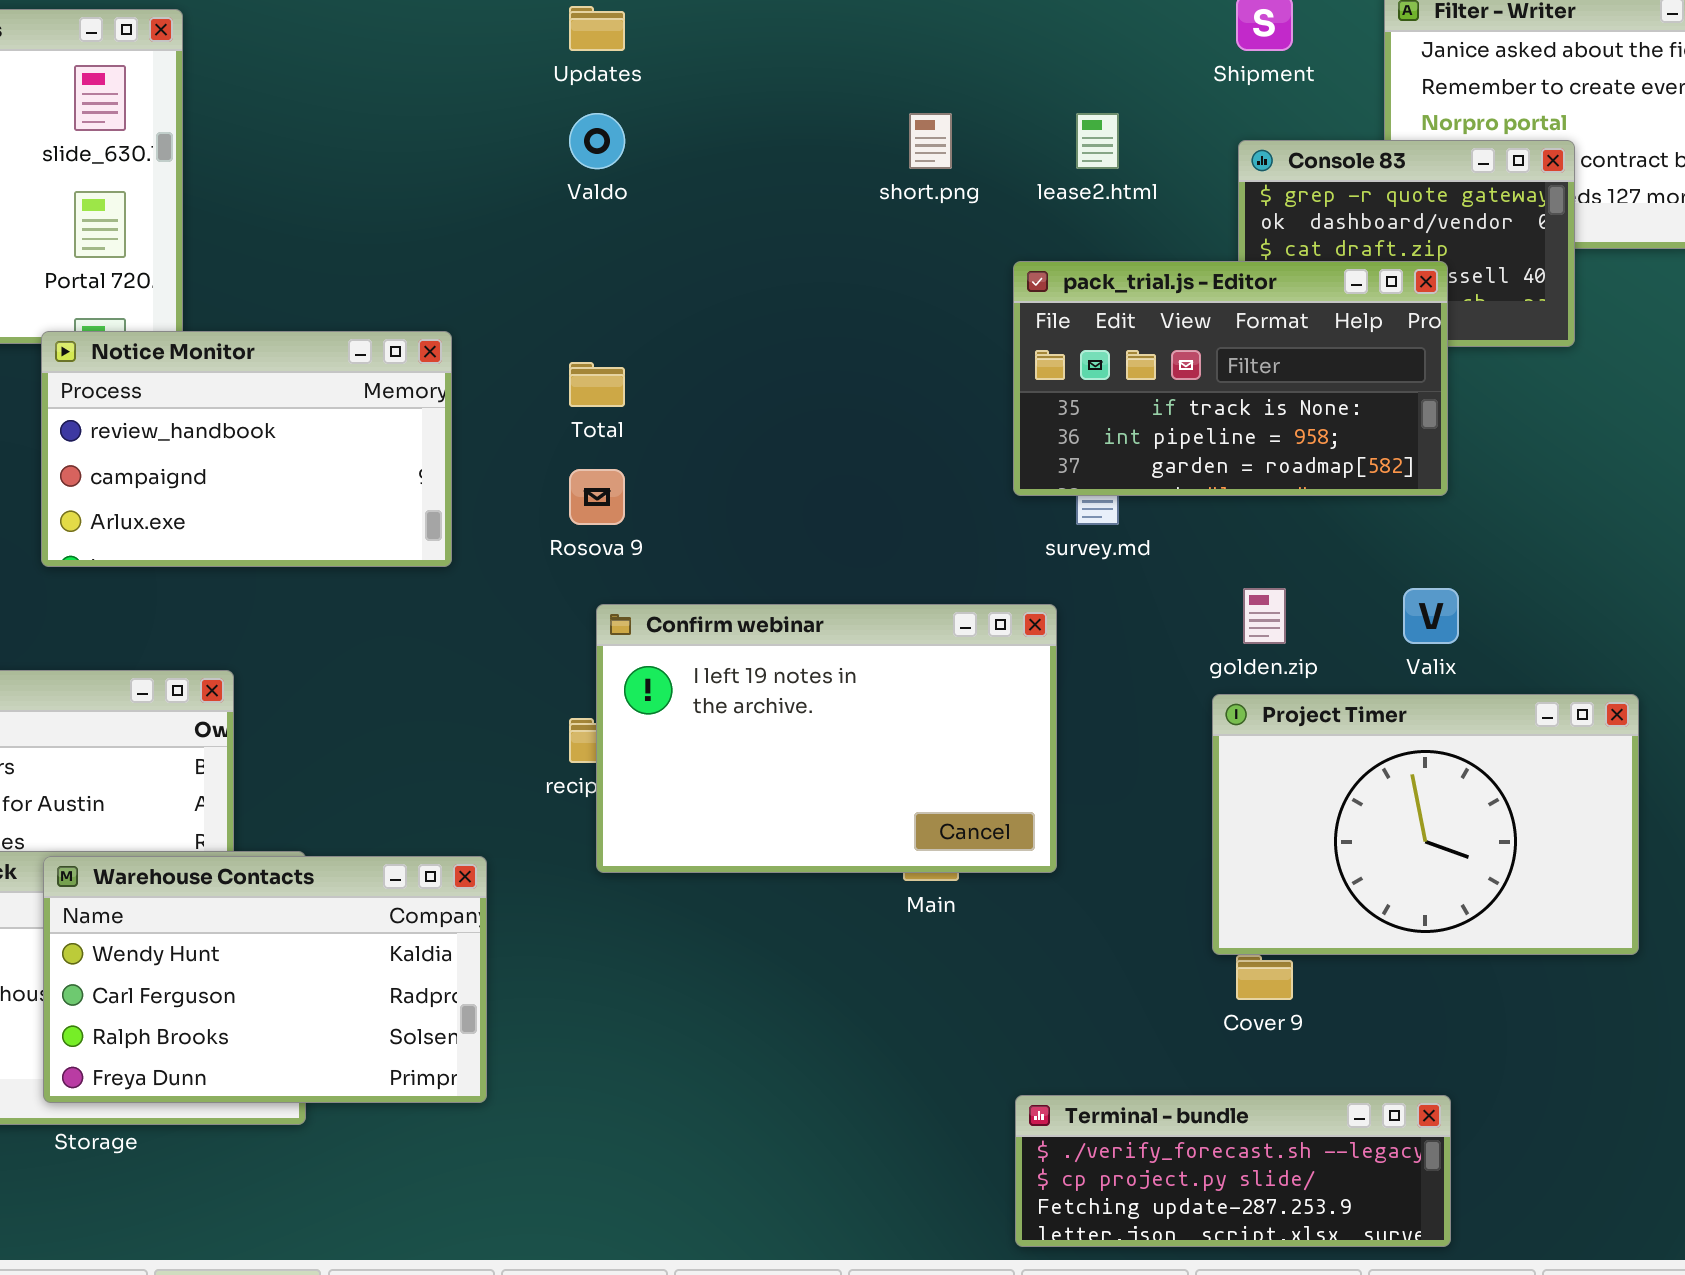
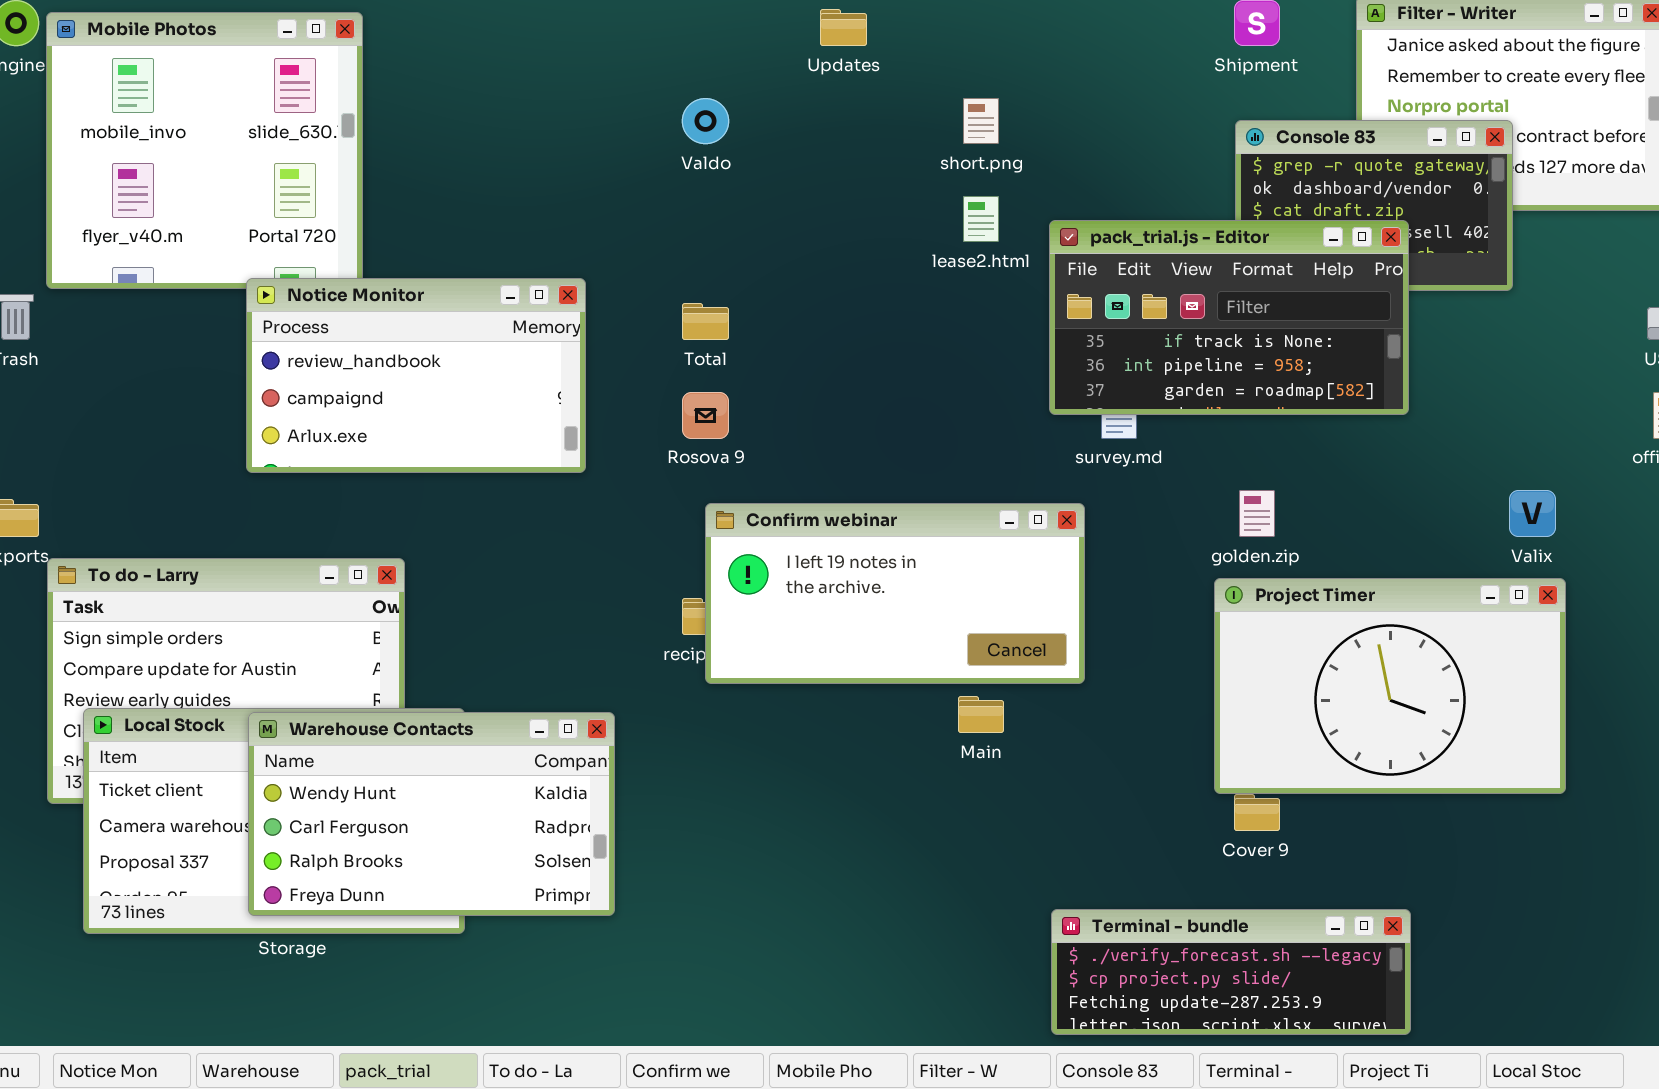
Updates: [569,6,625,51] -> [820,9,867,46], moved
lease2.html: [1076,113,1119,169] -> [963,196,999,242], moved
Valix: [1403,588,1459,644] -> [1509,490,1556,537], moved
Confirm webinar: [596,604,1057,873] -> [705,503,1085,684], resized

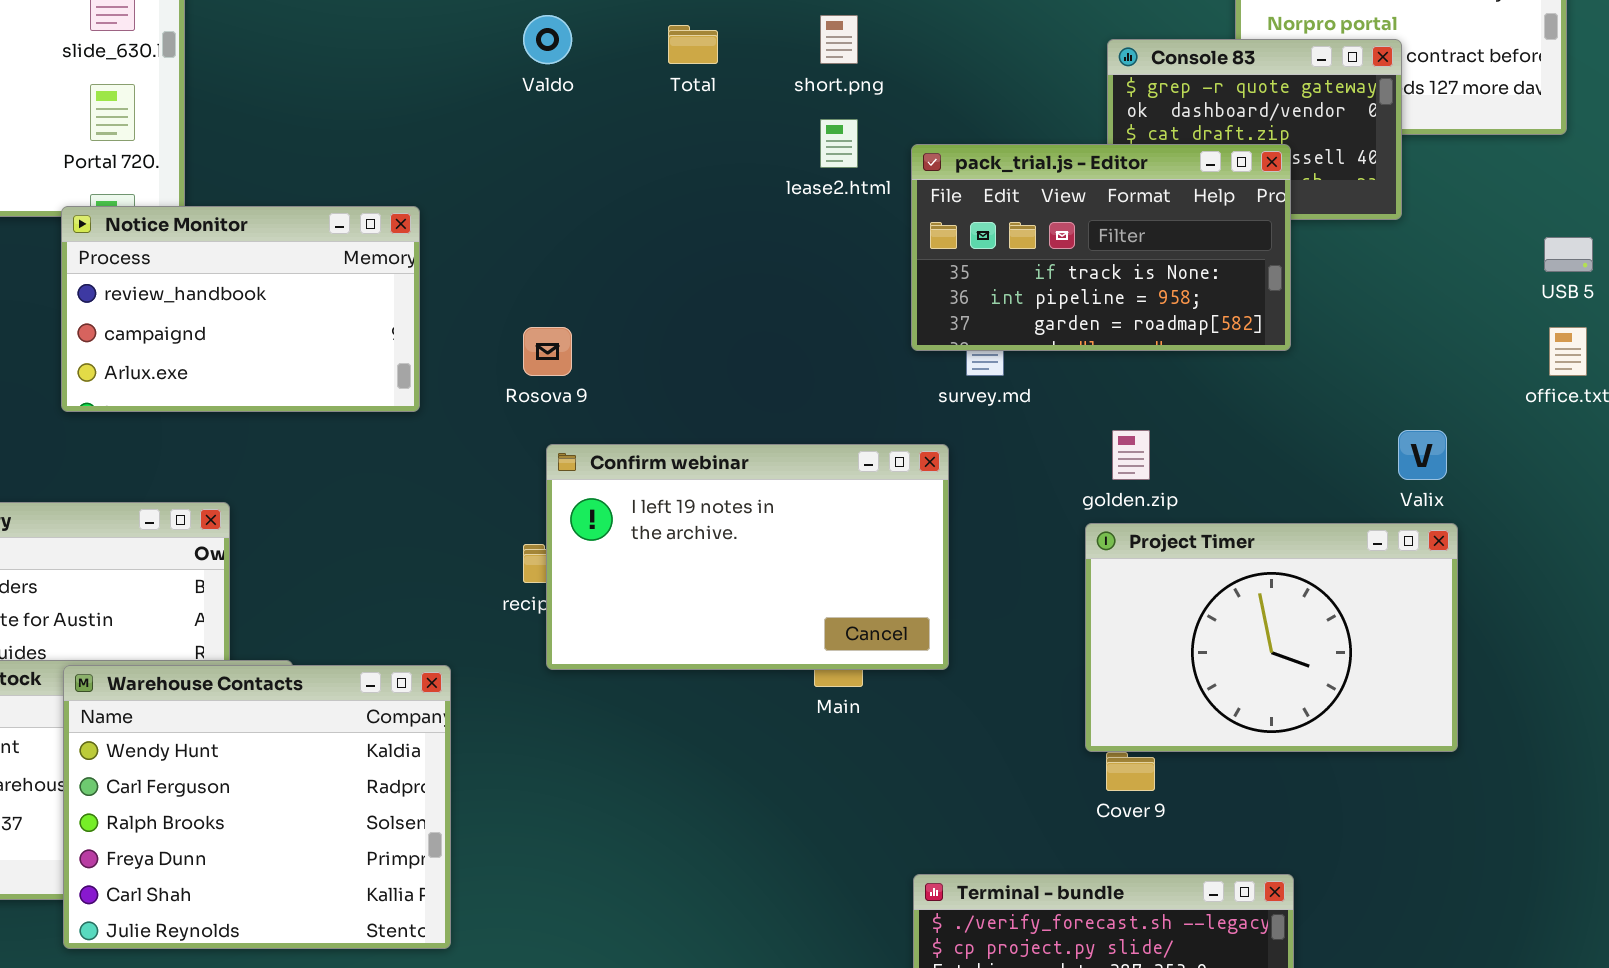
Total: [682,303,729,340] -> [668,25,718,64], moved
Confirm webinar: [705,503,1085,684] -> [546,444,949,670], resized
Warehouse Contacts: [248,712,615,916] -> [63,665,451,949], resized

